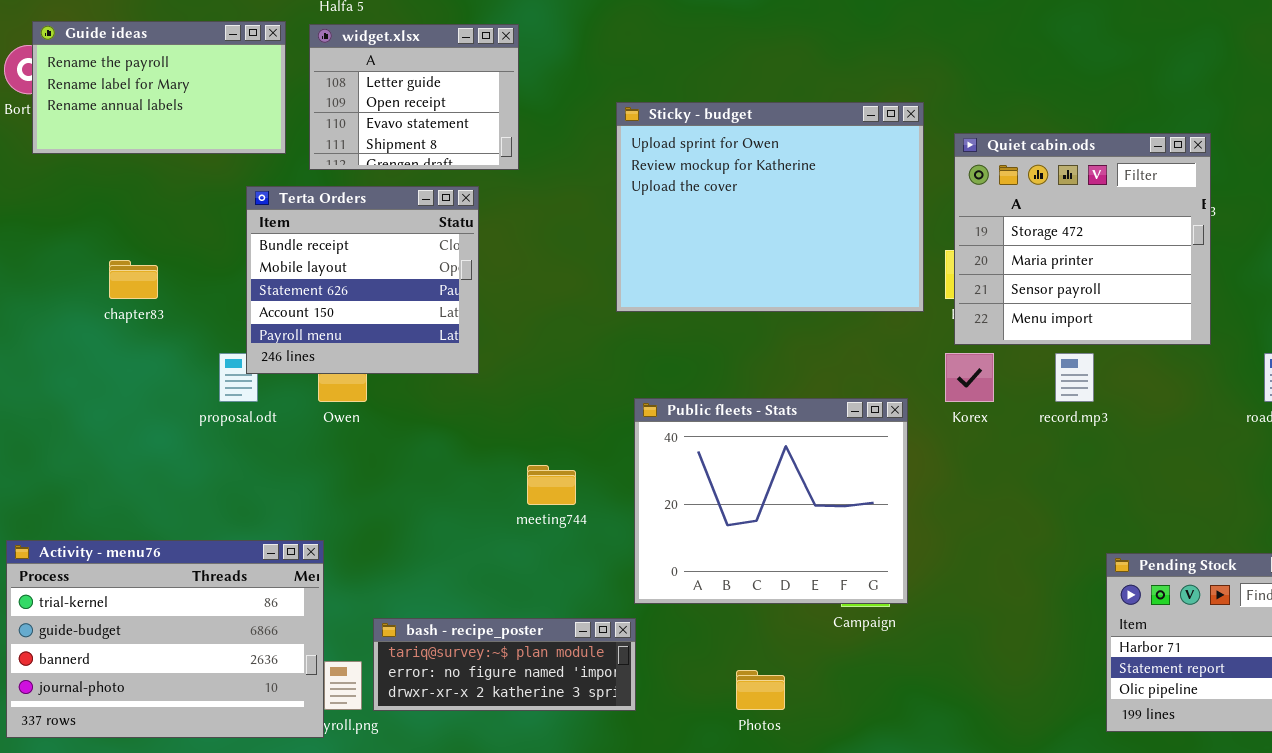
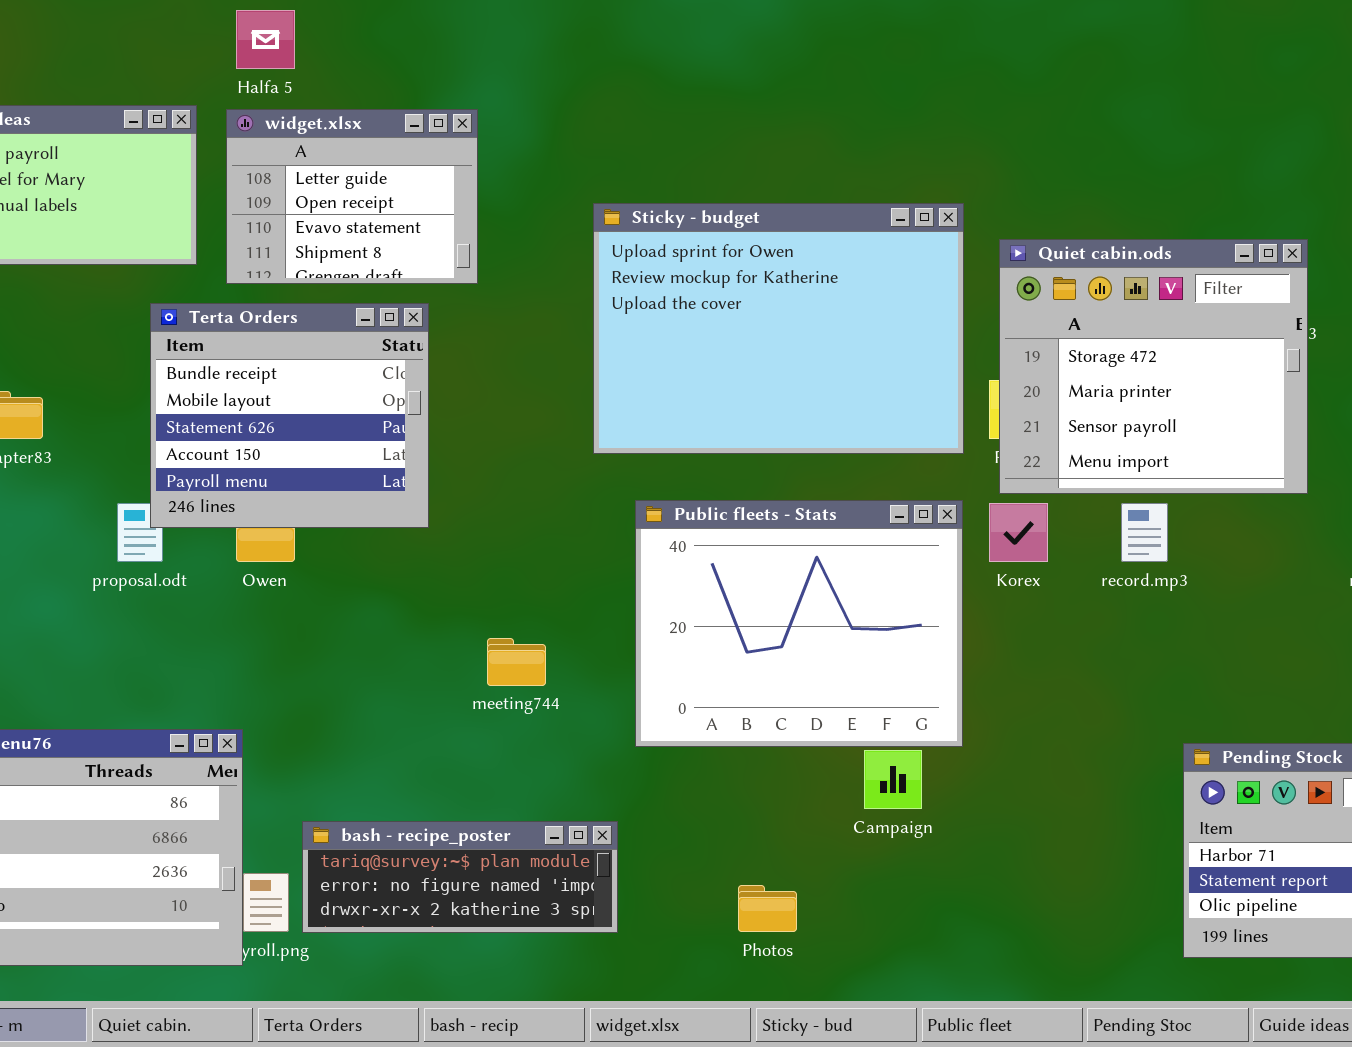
Public fleets - Stats: [634,398,908,604] -> [635,500,963,747], moved

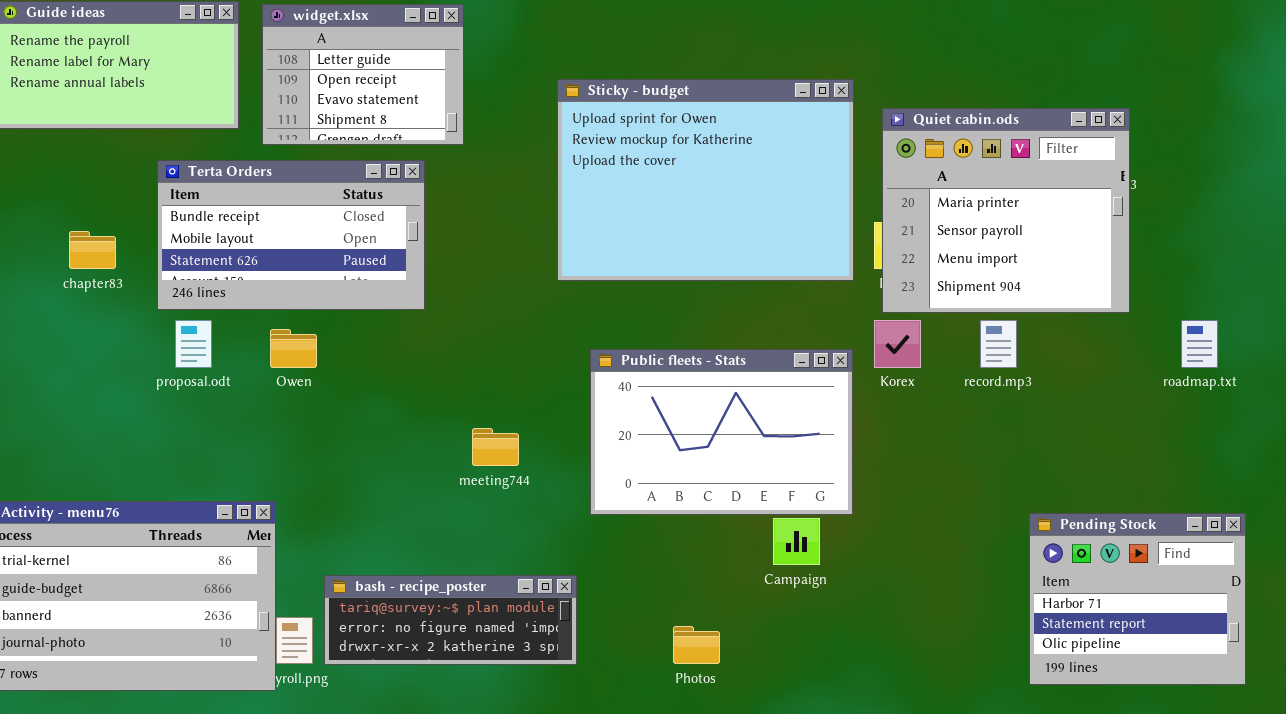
Quiet cabin.ods: [999,239,1308,494] -> [882,108,1130,313], scrolled down 1 row
Terta Orders: [150,303,429,528] -> [157,160,425,310], resized
Public fleets - Stats: [635,500,963,747] -> [590,349,853,515], resized

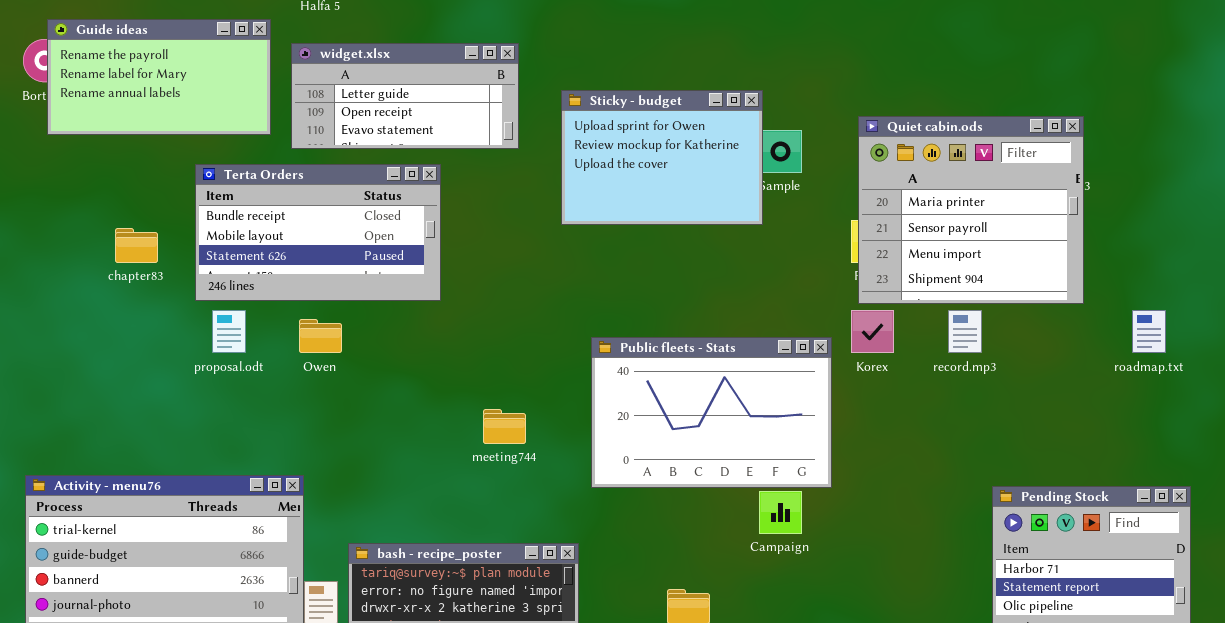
widget.xlsx: [262,4,464,145] -> [291,43,519,149], resized
Sticky - budget: [557,79,854,281] -> [561,90,763,225], resized

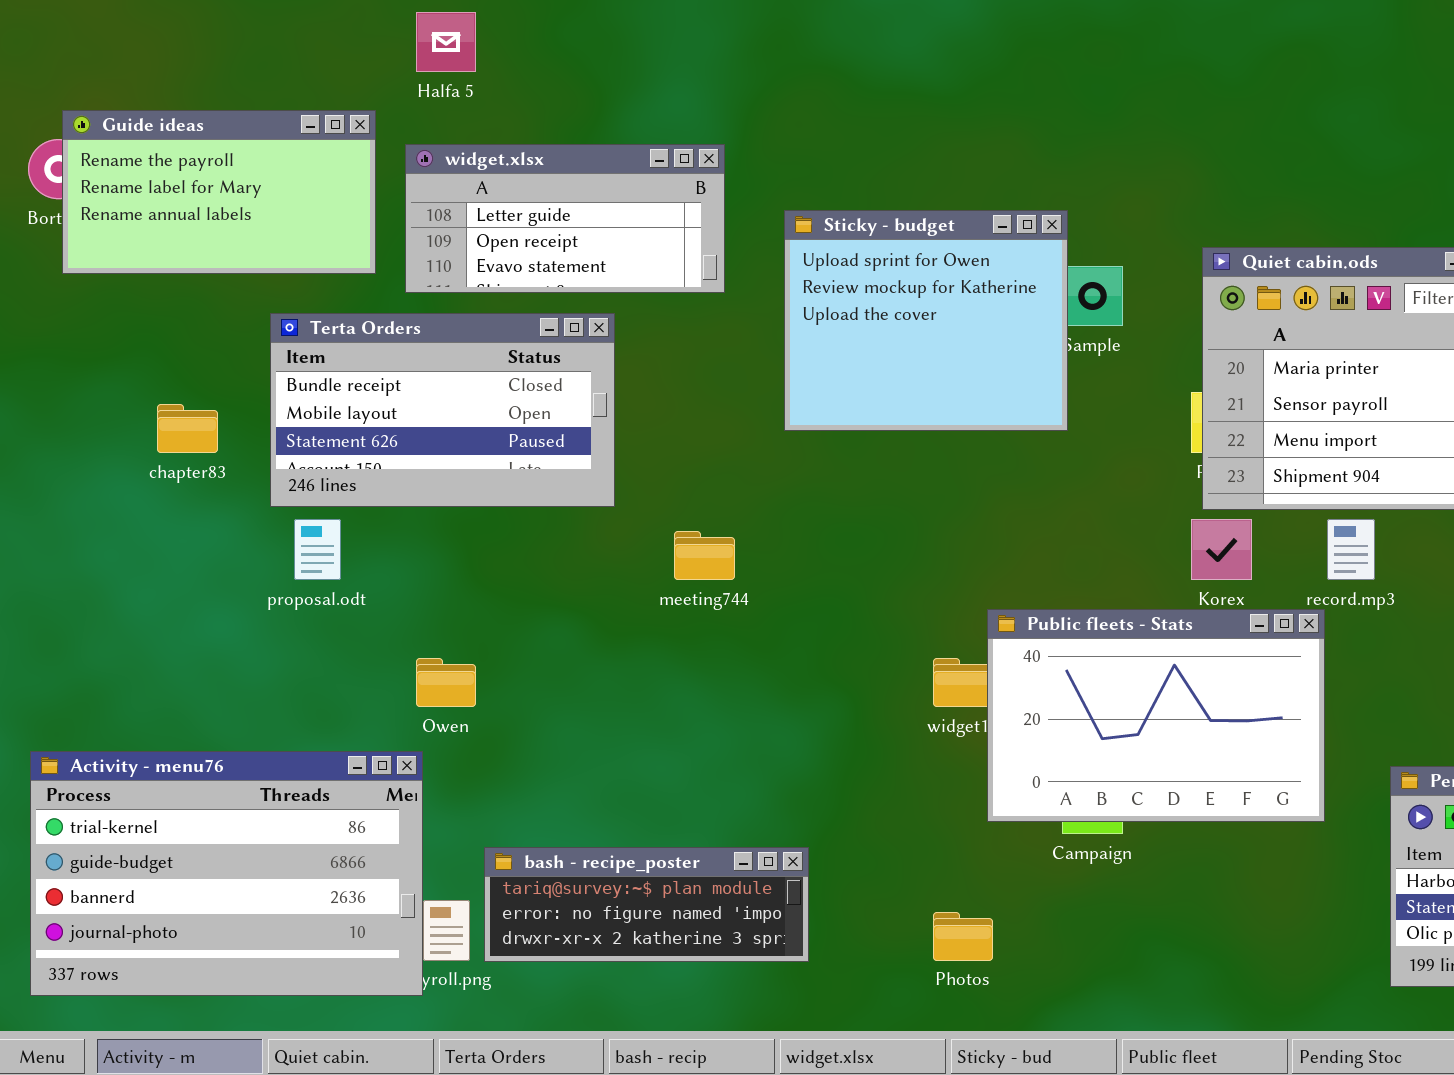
Sticky - budget: [561,90,763,225] -> [784,210,1068,431], resized
Owen: [299,319,342,353] -> [416,658,476,707], moved
Public fleets - Stats: [591,337,832,488] -> [987,609,1325,822], moved
meeting744: [483,409,526,444] -> [674,531,735,580], moved

